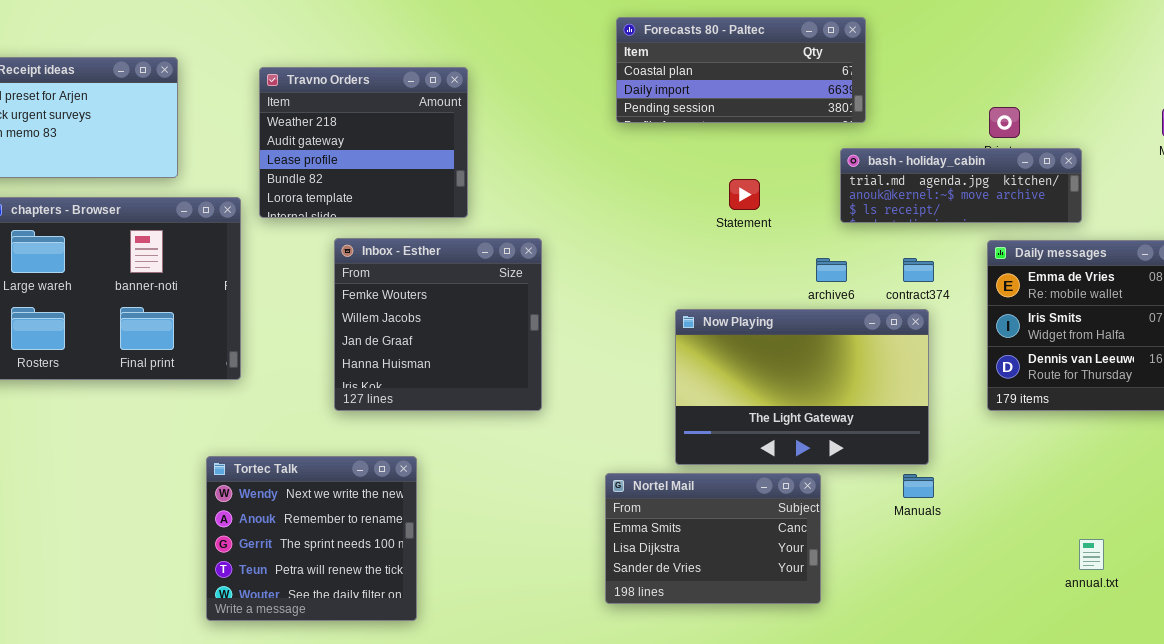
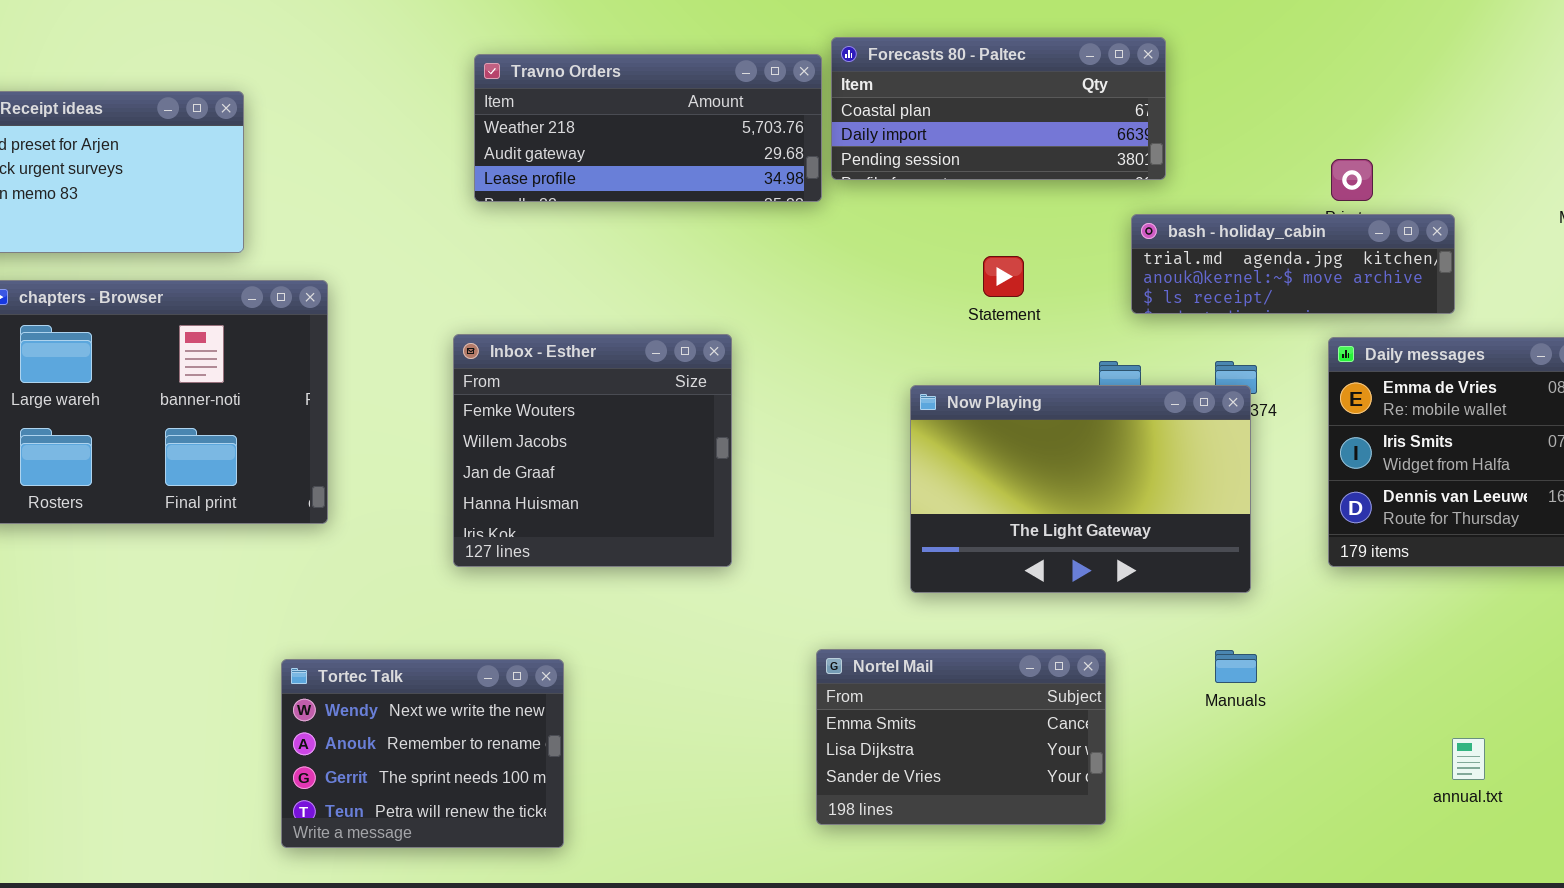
Travno Orders: [259,67,468,218] -> [474,54,822,202], moved, resized
Now Playing: [675,309,929,465] -> [910,385,1251,593], moved
Tortec Talk: [206,456,417,621] -> [281,659,564,848], resized

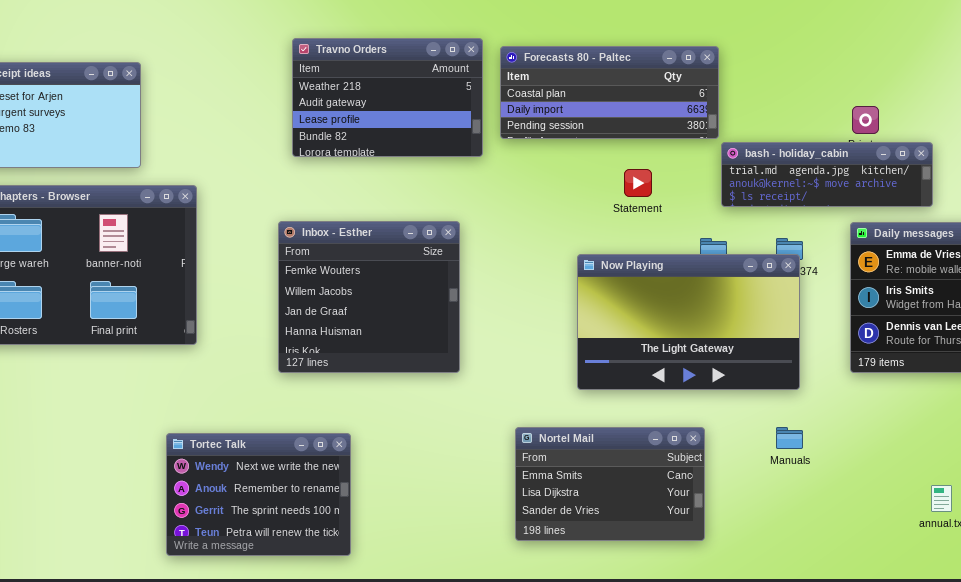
Forecasts 80 - Paltec: [831,37,1166,180] -> [500,46,719,139], moved
Travno Orders: [474,54,822,202] -> [292,38,483,157], resized

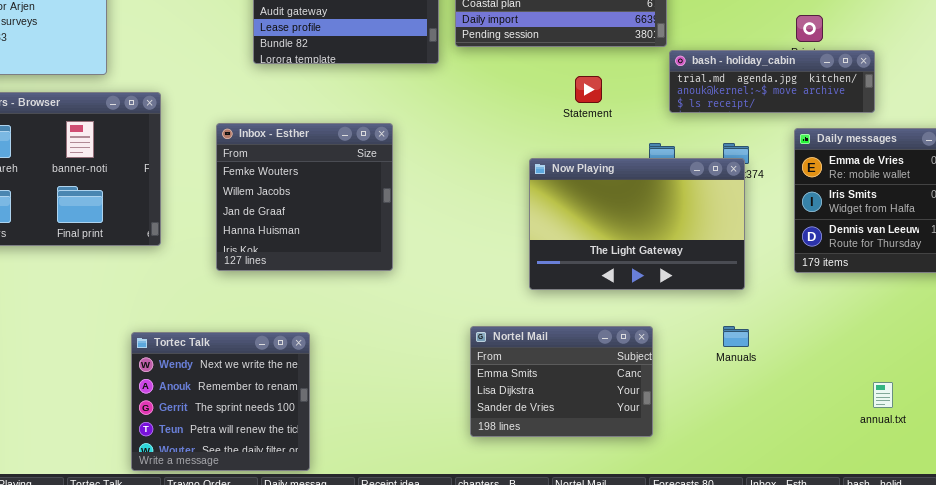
Inbox - Esther: [278,221,460,373] -> [216,123,393,271], moved
Tortec Talk: [166,433,351,556] -> [131,332,310,471], resized

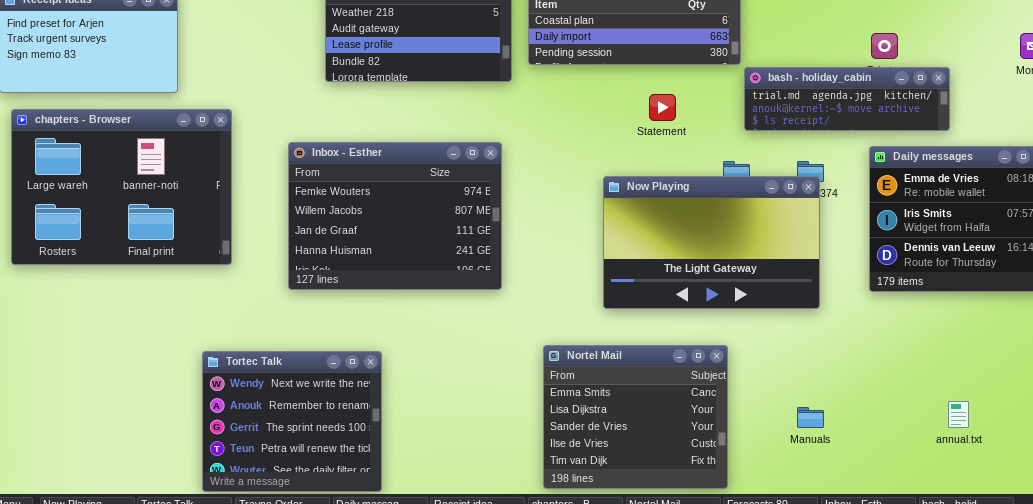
Inbox - Esther: [216,123,393,271] -> [288,142,502,290], resized
Nortel Mail: [470,326,653,437] -> [543,345,728,489], resized
Manuals: [723,326,749,347] -> [797,407,824,428], moved

